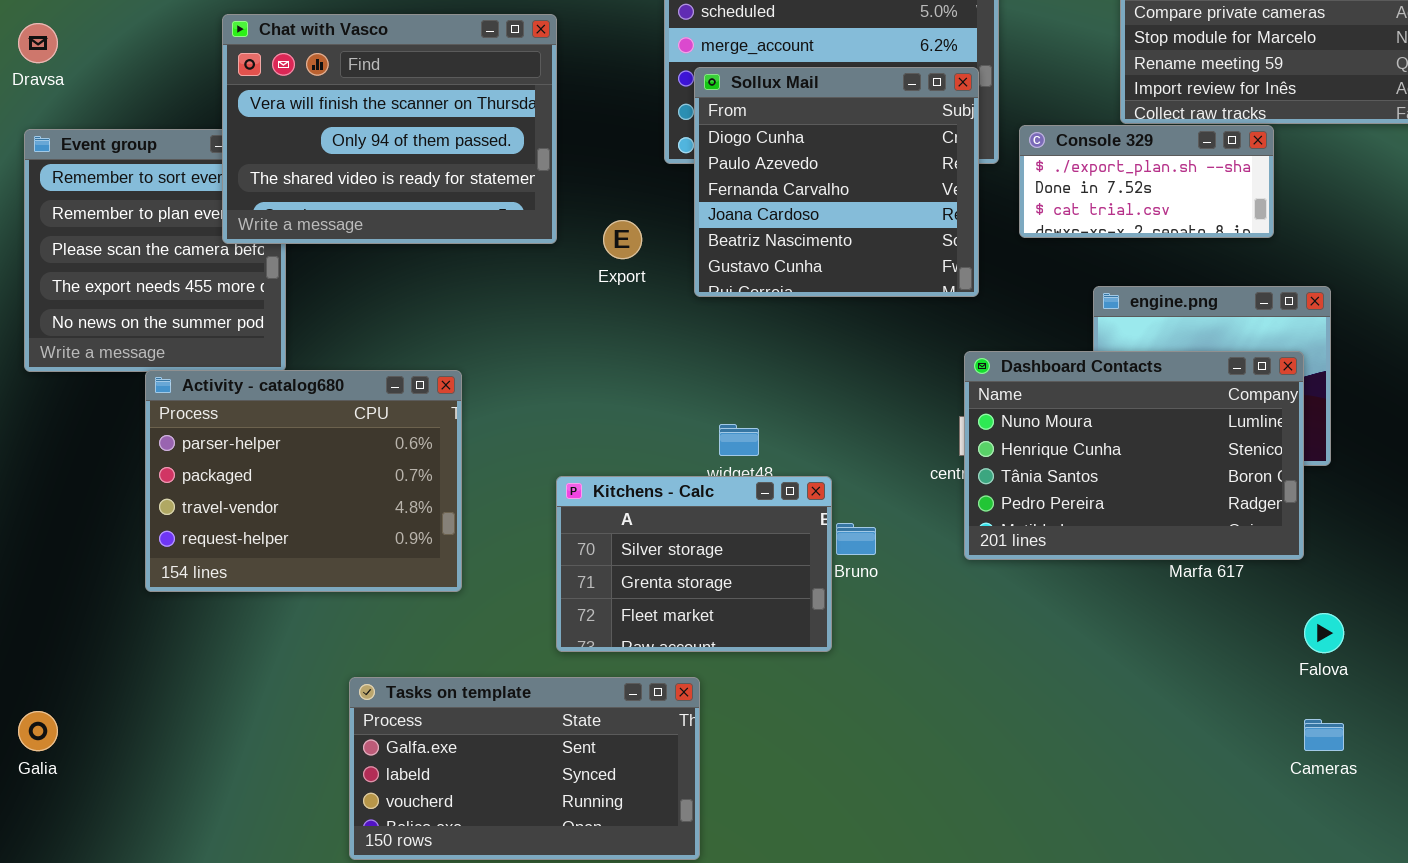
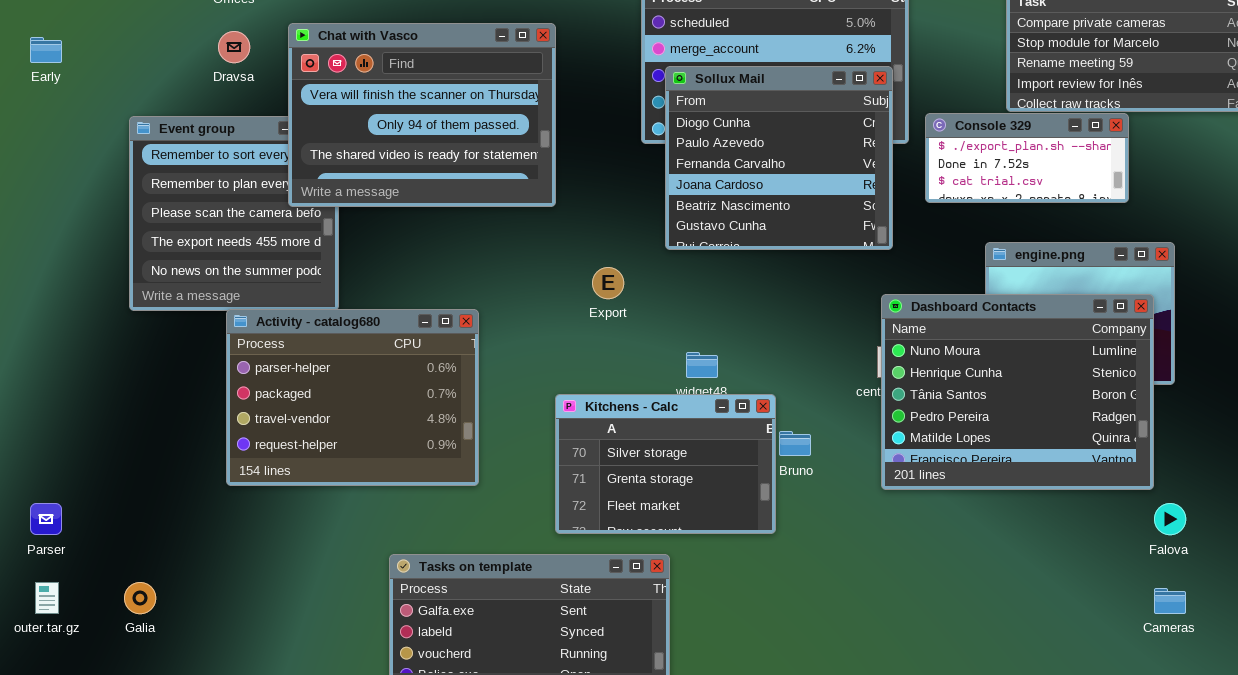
Dravsa: [18,23,58,63] -> [218,31,250,63], moved
Export: [603,220,642,259] -> [592,267,624,299], moved
Dashboard Contacts: [964,351,1304,560] -> [881,294,1154,490], resized

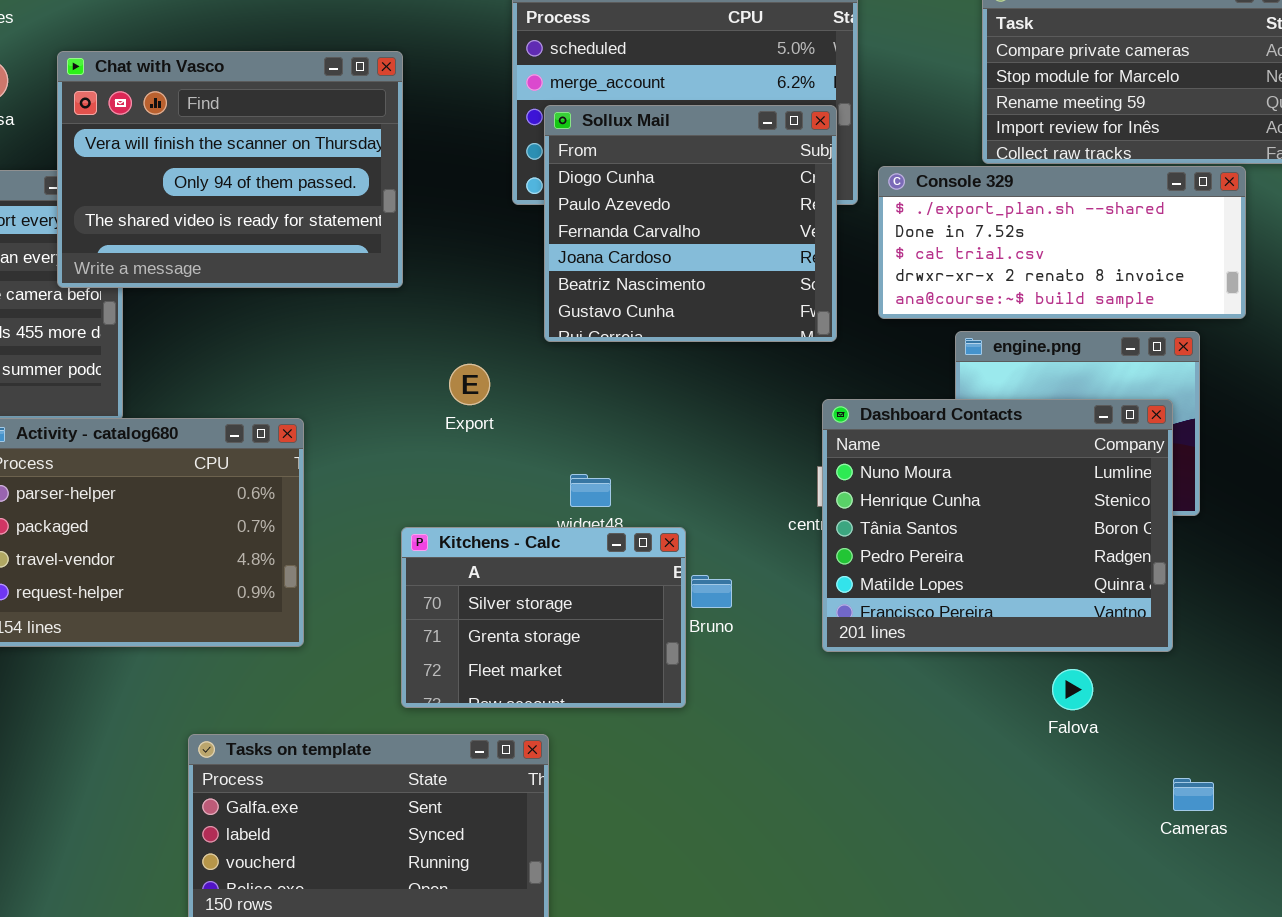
Console 329: [925,113,1129,203] -> [878,166,1246,319], resized
Falova: [1154,503,1186,535] -> [1052,669,1093,710], moved

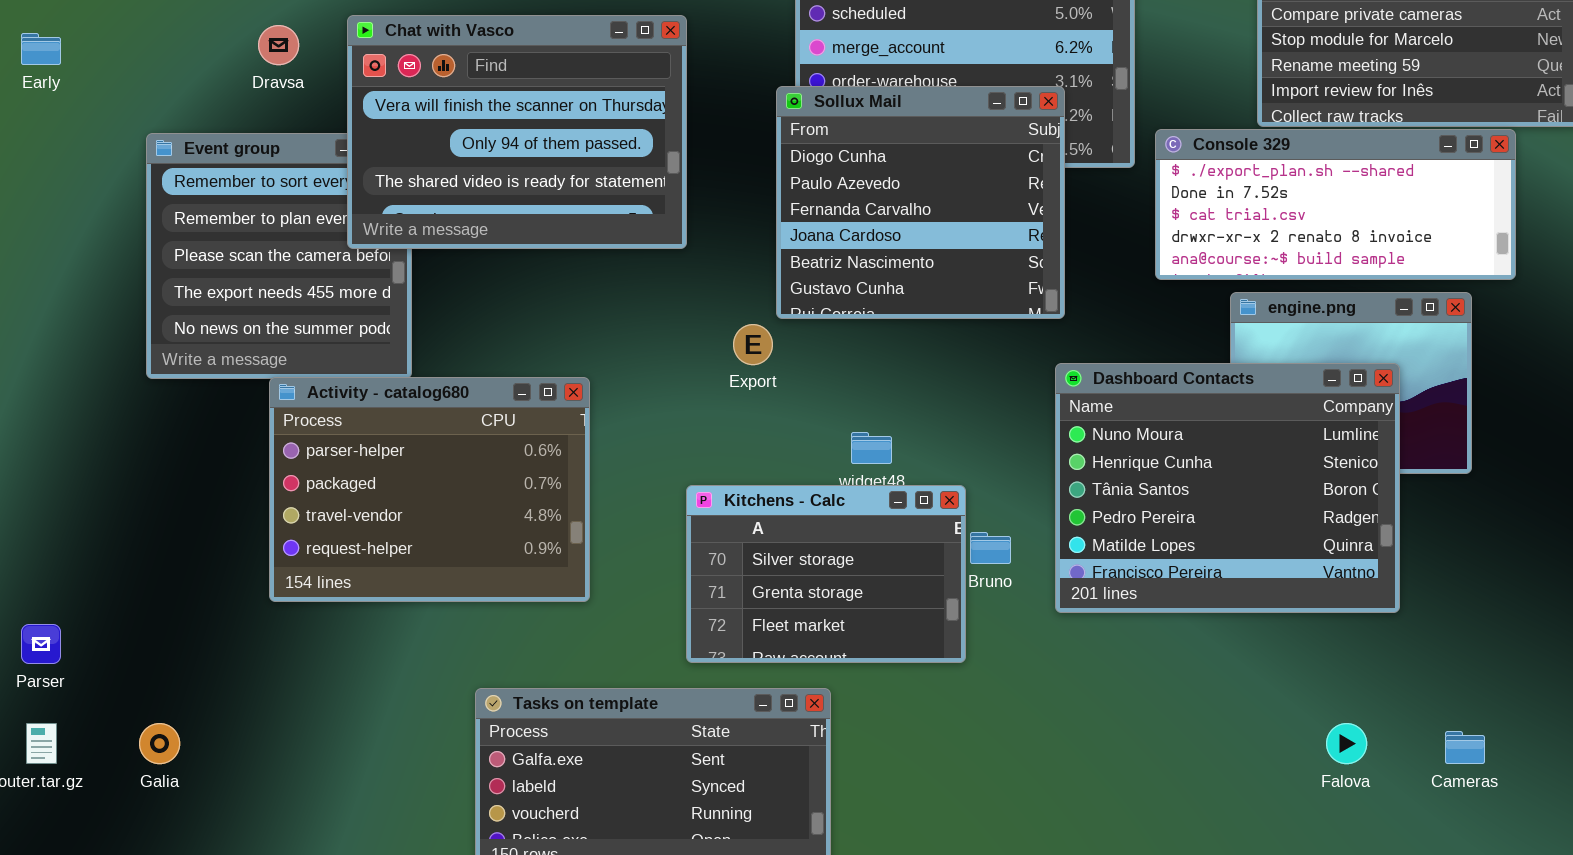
Sollux Mail: [544,105,837,342] -> [776,86,1065,319], moved
Dashboard Contacts: [822,399,1173,652] -> [1055,363,1400,613], moved
Falova: [1052,669,1093,710] -> [1326,723,1367,764], moved

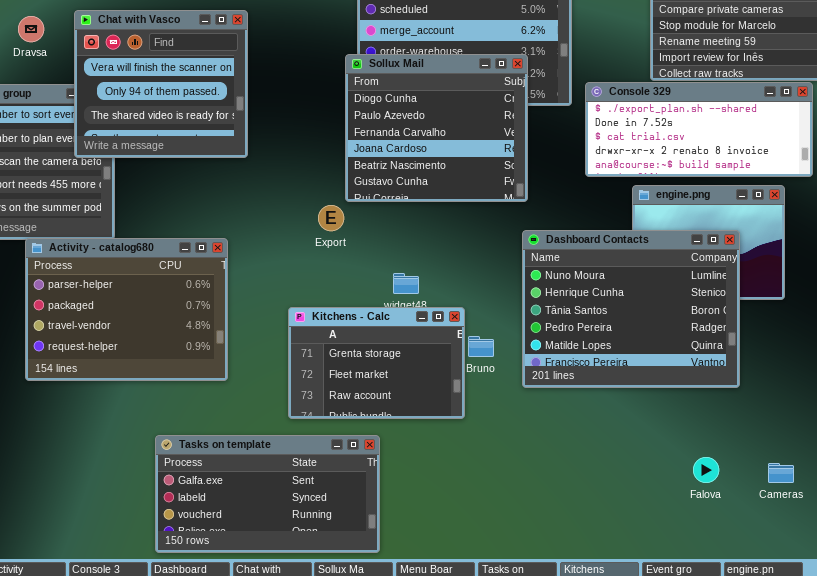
Chat with Vasco: [347,15,687,249] -> [74,10,248,158], resized
Kitchens - Calc: [686,485,966,663] -> [288,307,465,419], scrolled down 1 row

